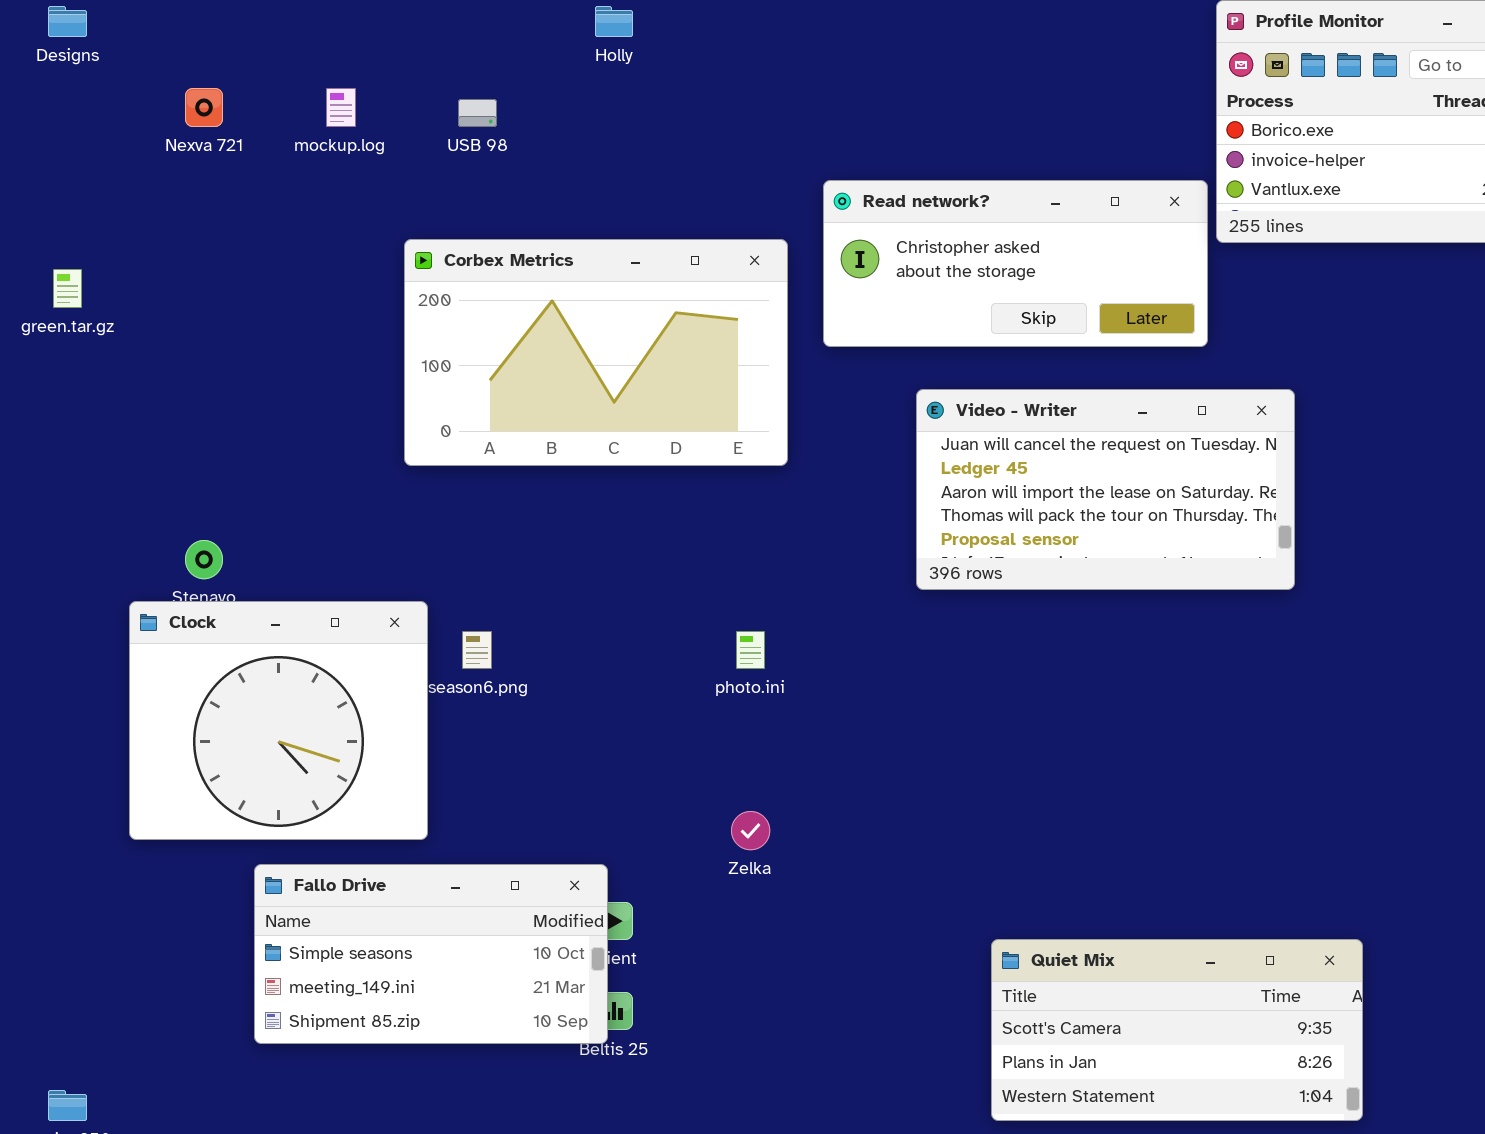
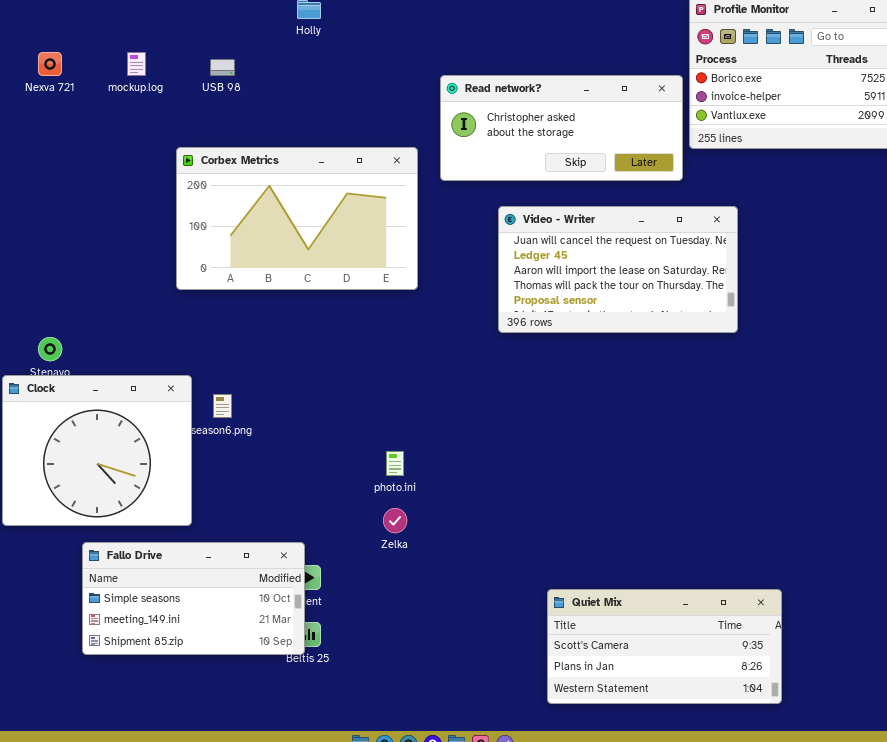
Read network?: [823,180,1208,347] -> [440,75,683,181], moved
Video - Writer: [916,389,1295,590] -> [498,206,738,333], moved
photo.ini: [736,631,765,669] -> [386,451,404,476], moved

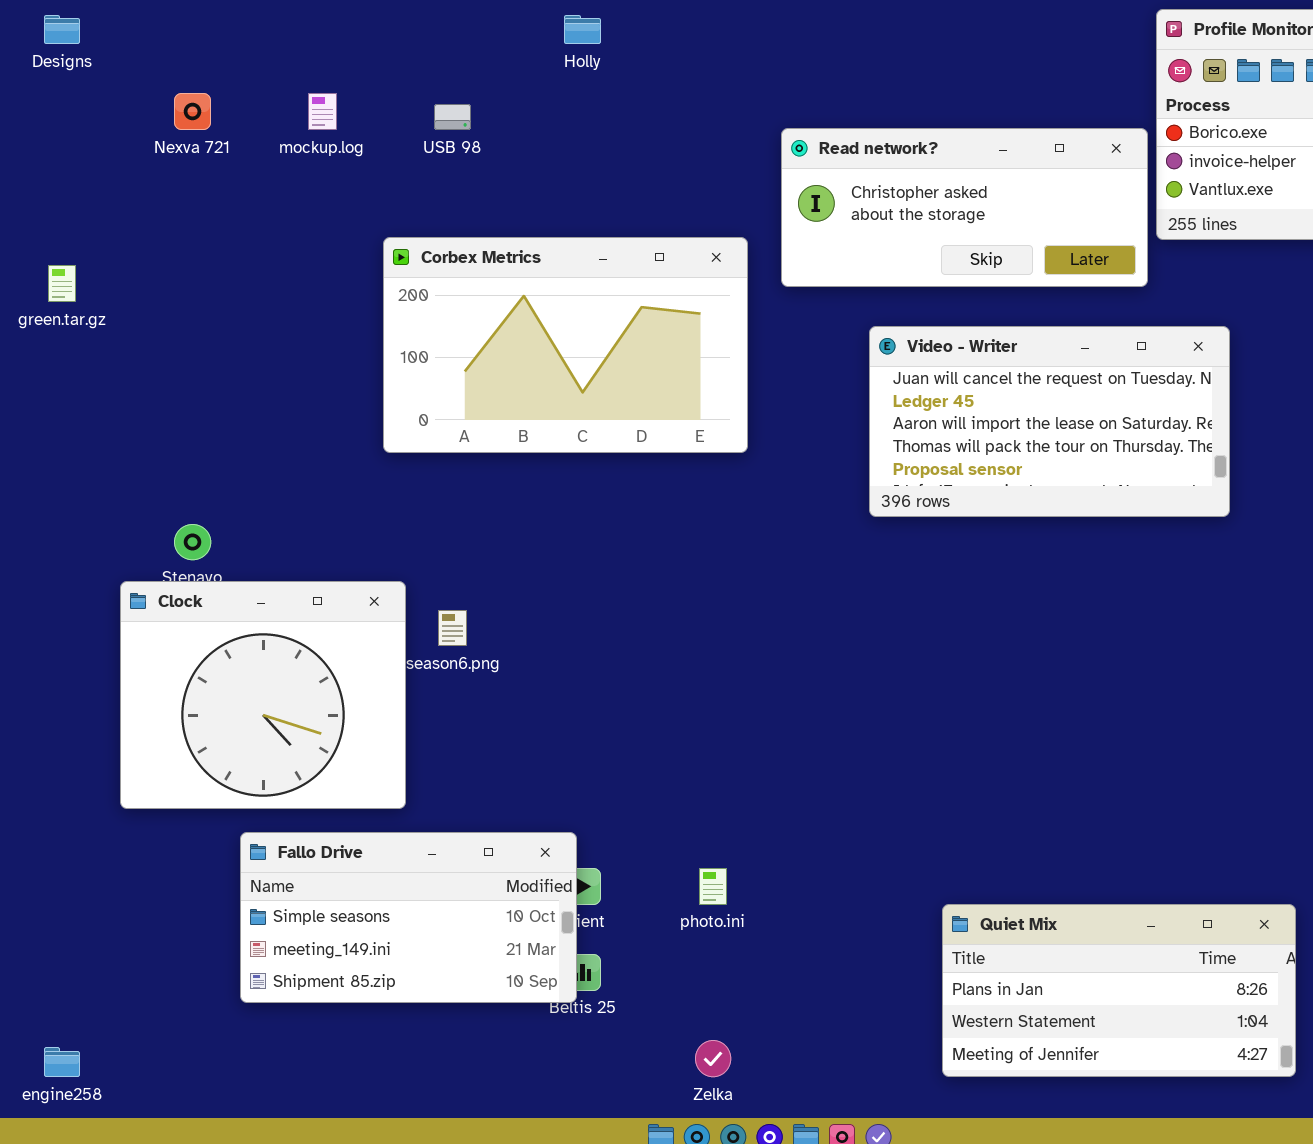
photo.ini: [386,451,404,476] -> [699,868,727,905], moved
Zelka: [383,508,407,533] -> [695,1040,731,1077], moved
Quiet Mix: [547,589,782,704] -> [942,904,1296,1077], scrolled down 1 row

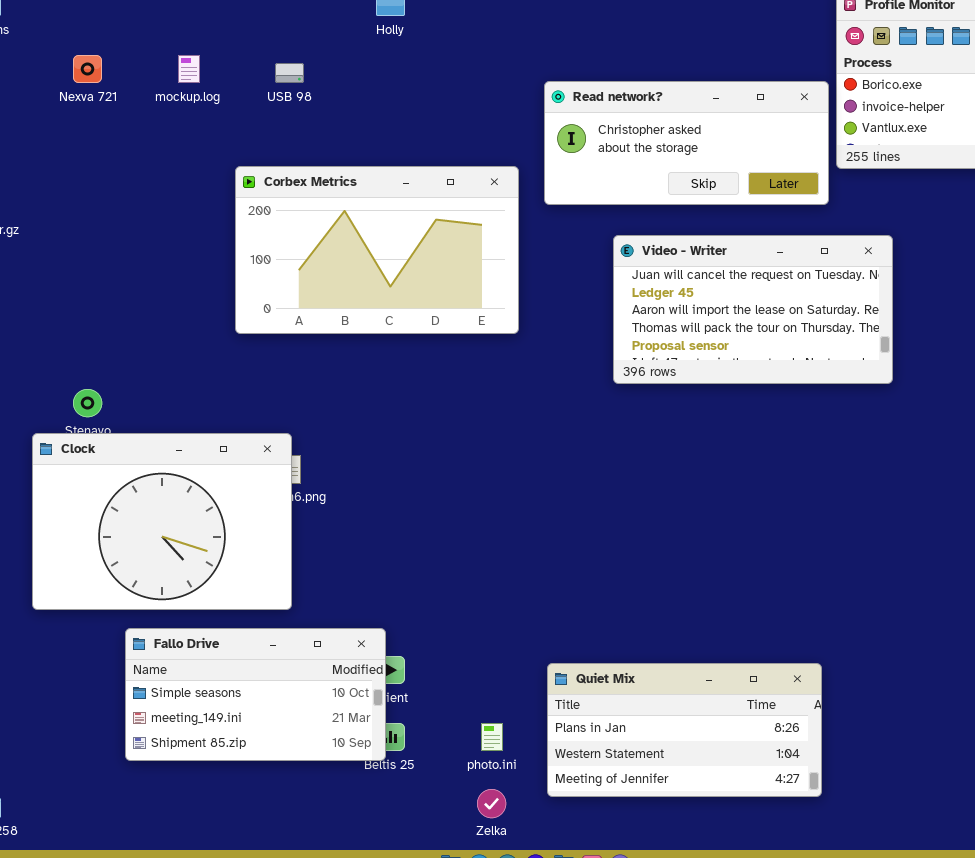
Clock: [120,581,406,809] -> [32,433,292,610], resized
photo.ini: [699,868,727,905] -> [481,723,503,751], moved
Quiet Mix: [942,904,1296,1077] -> [547,663,822,797], moved

